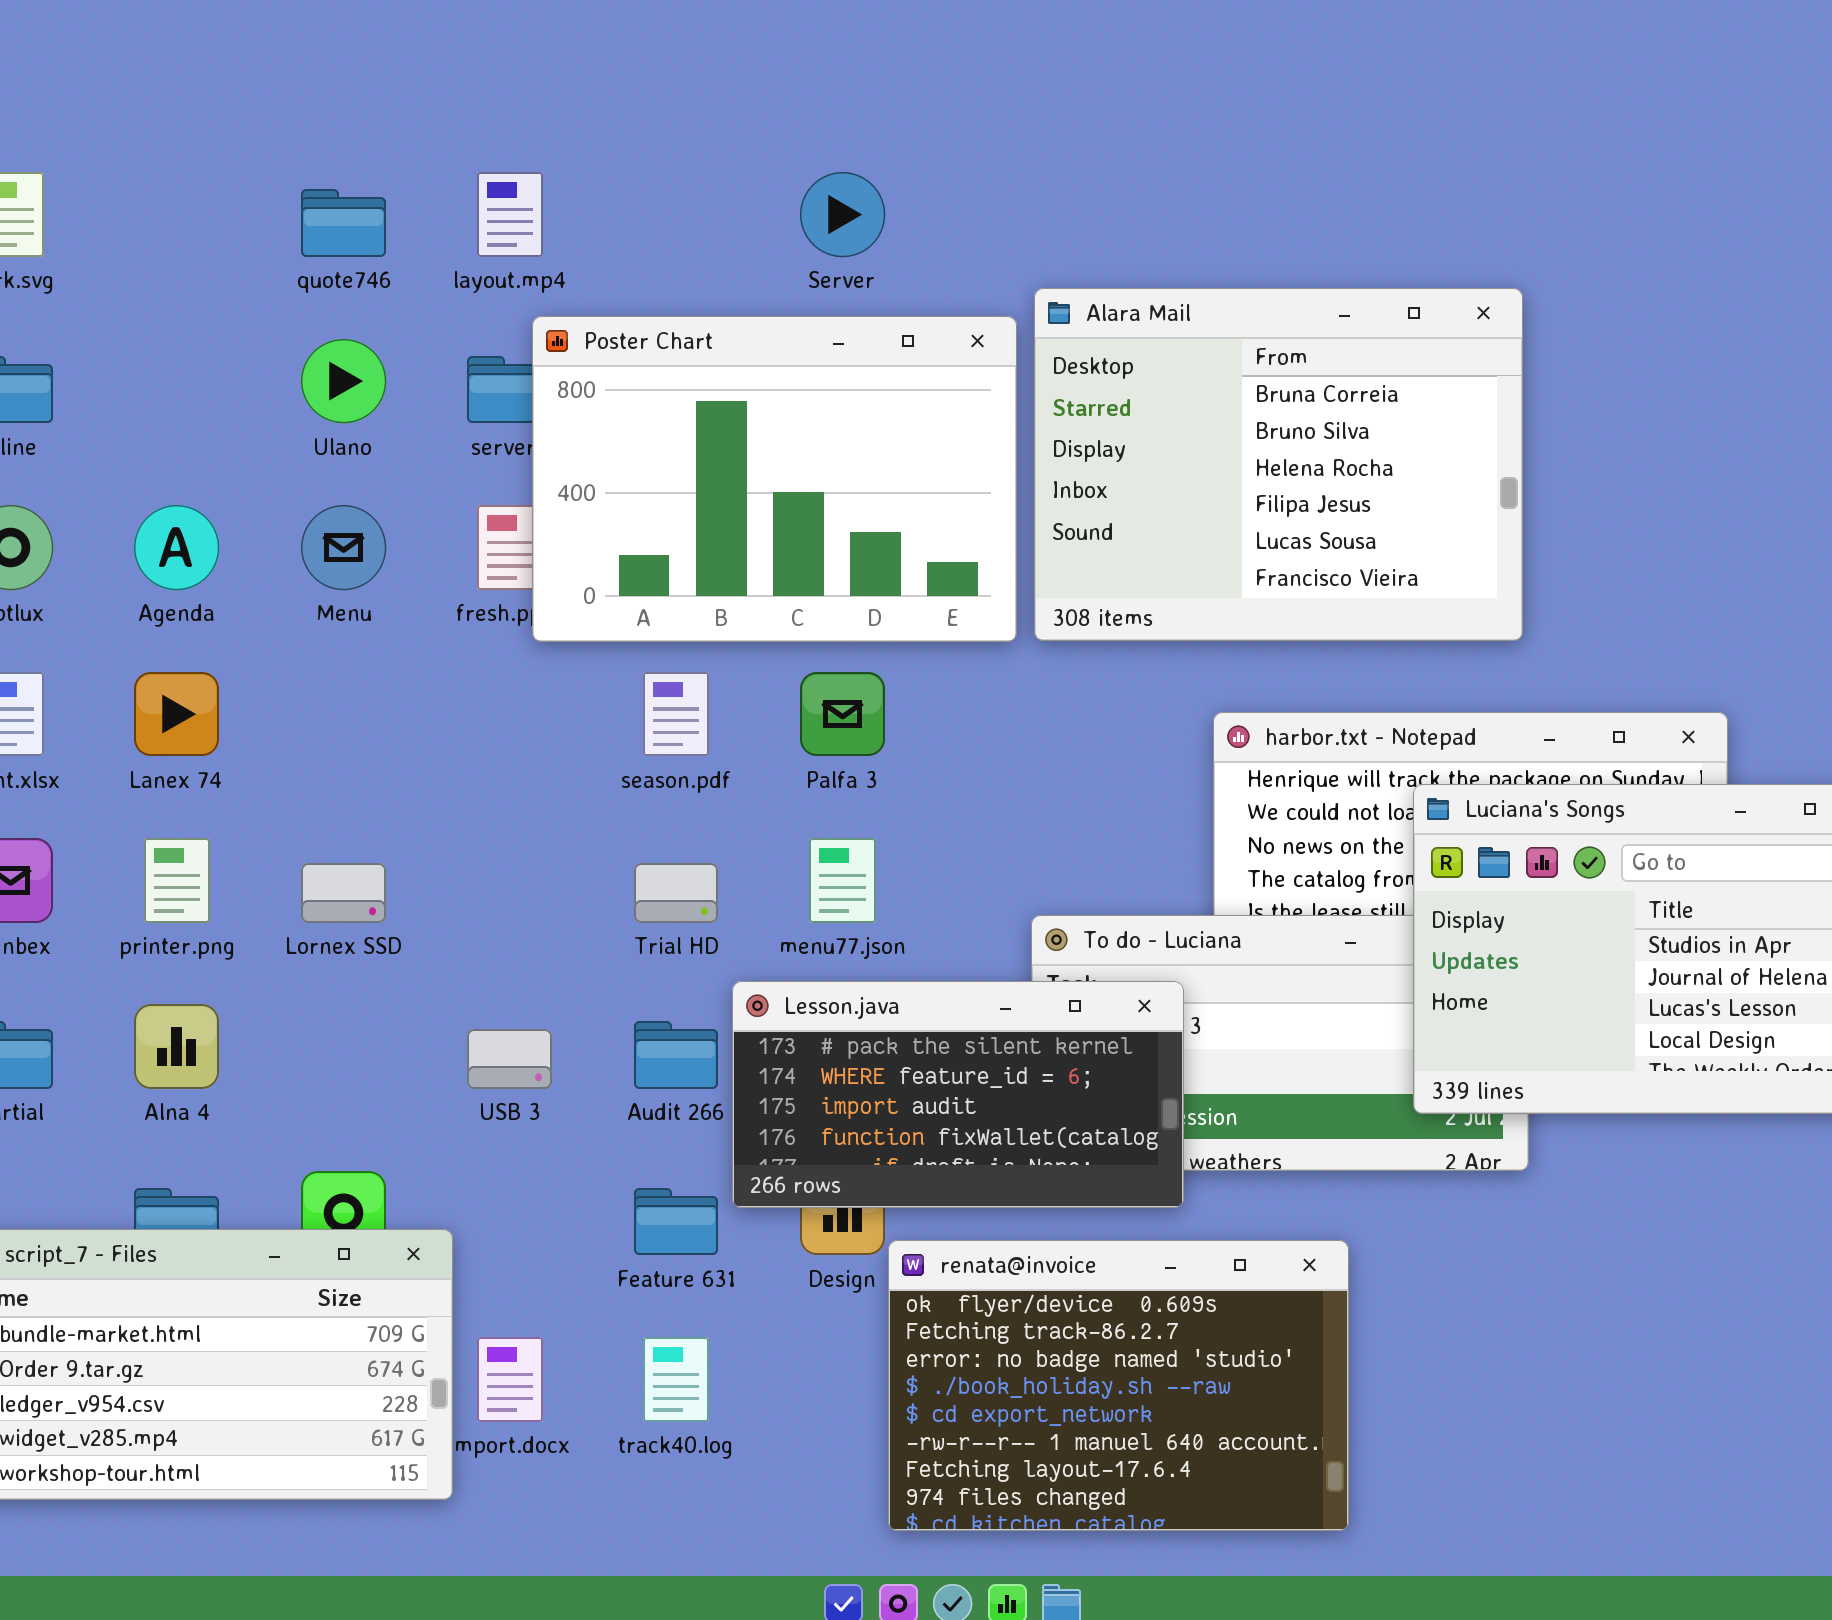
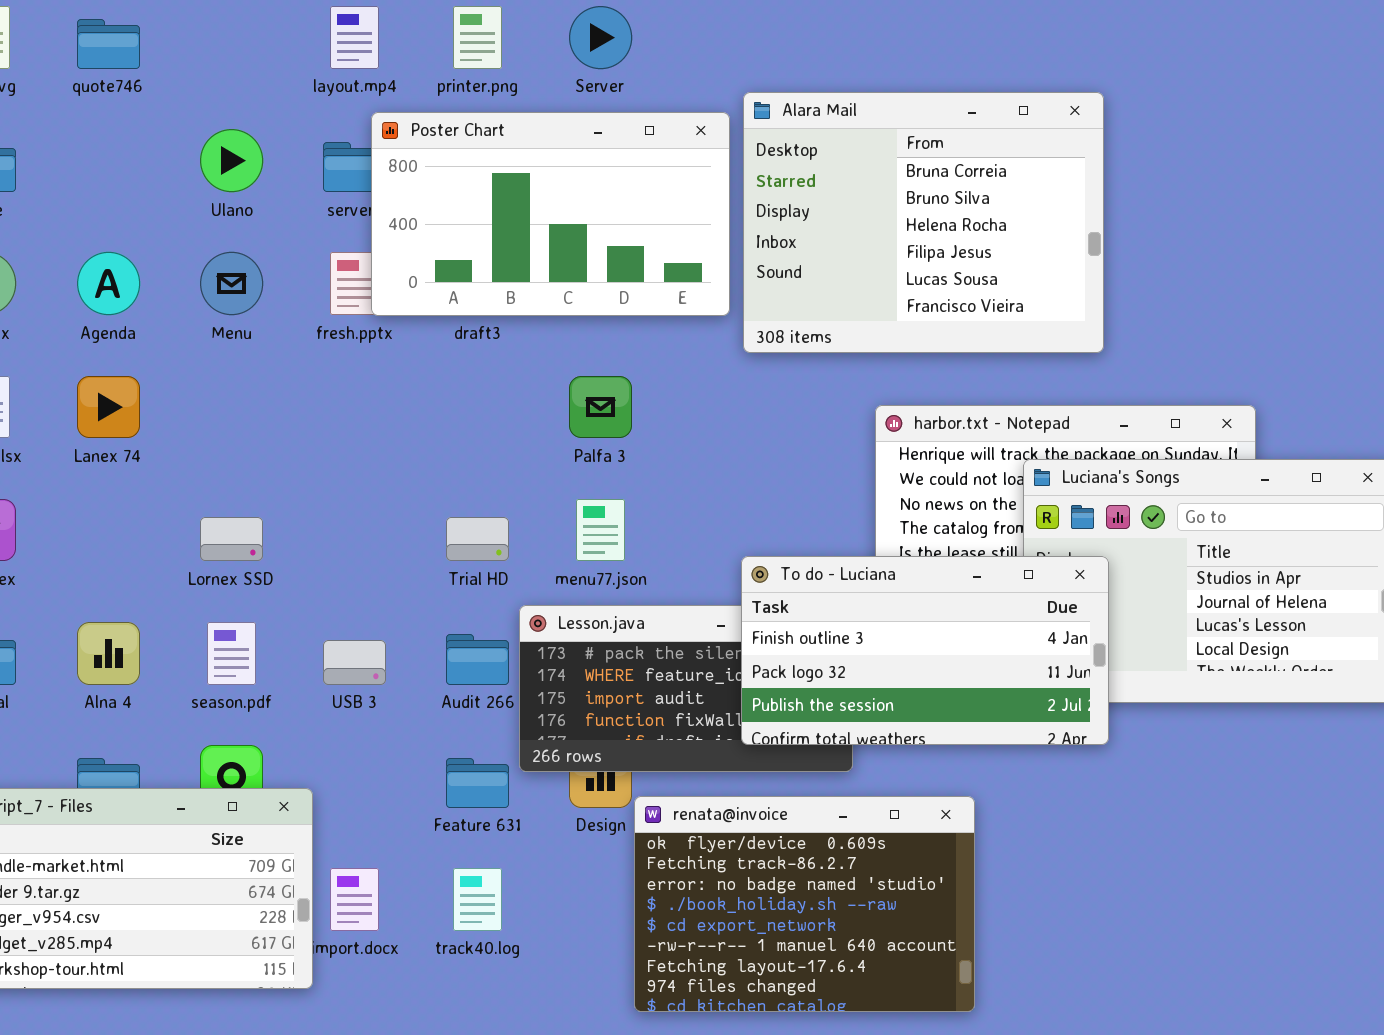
quote746: [301,189,386,257] -> [77,19,140,69], moved
Poster Chart: [532,316,1017,642] -> [371,112,730,316], resized
season.pdf: [643,672,709,756] -> [207,622,256,685], moved
printer.png: [144,838,210,923] -> [453,6,502,69], moved
To do - Luciana: [1031,915,1529,1171] -> [741,556,1109,745], raised

